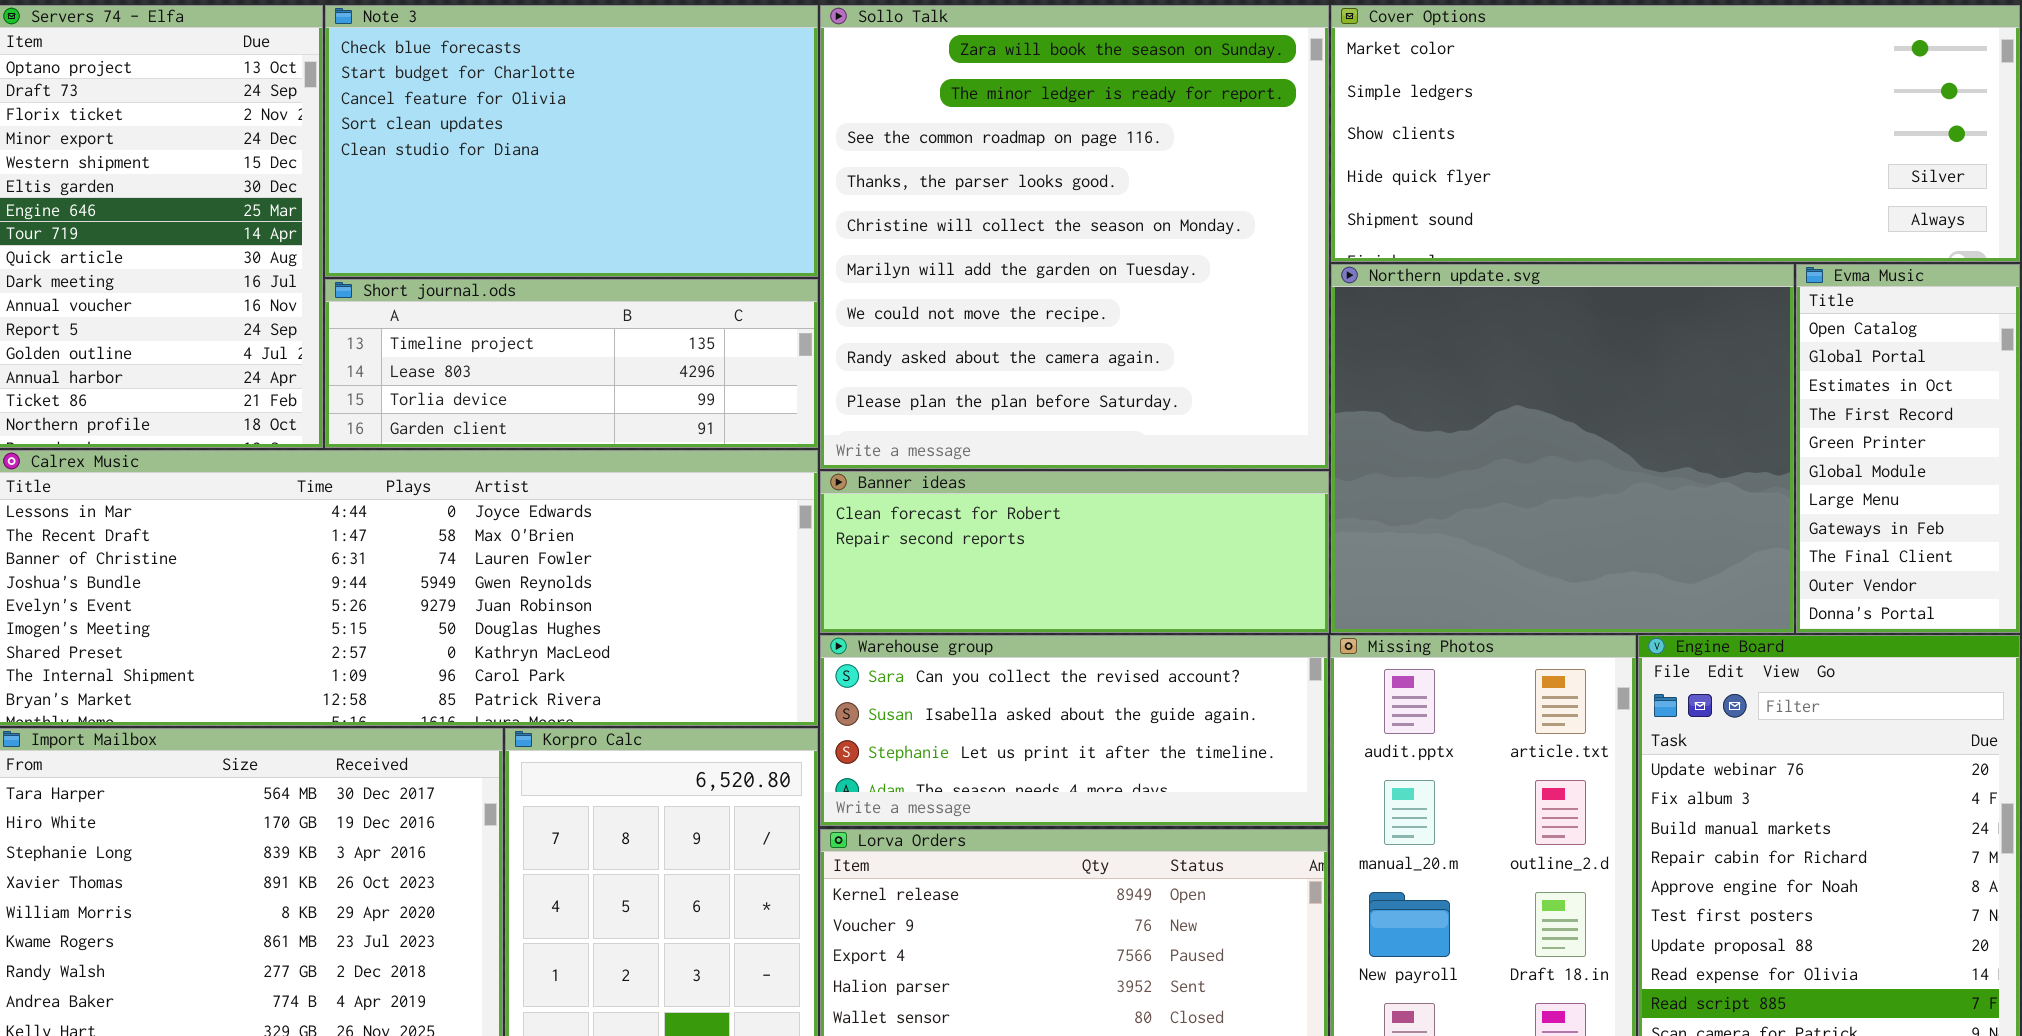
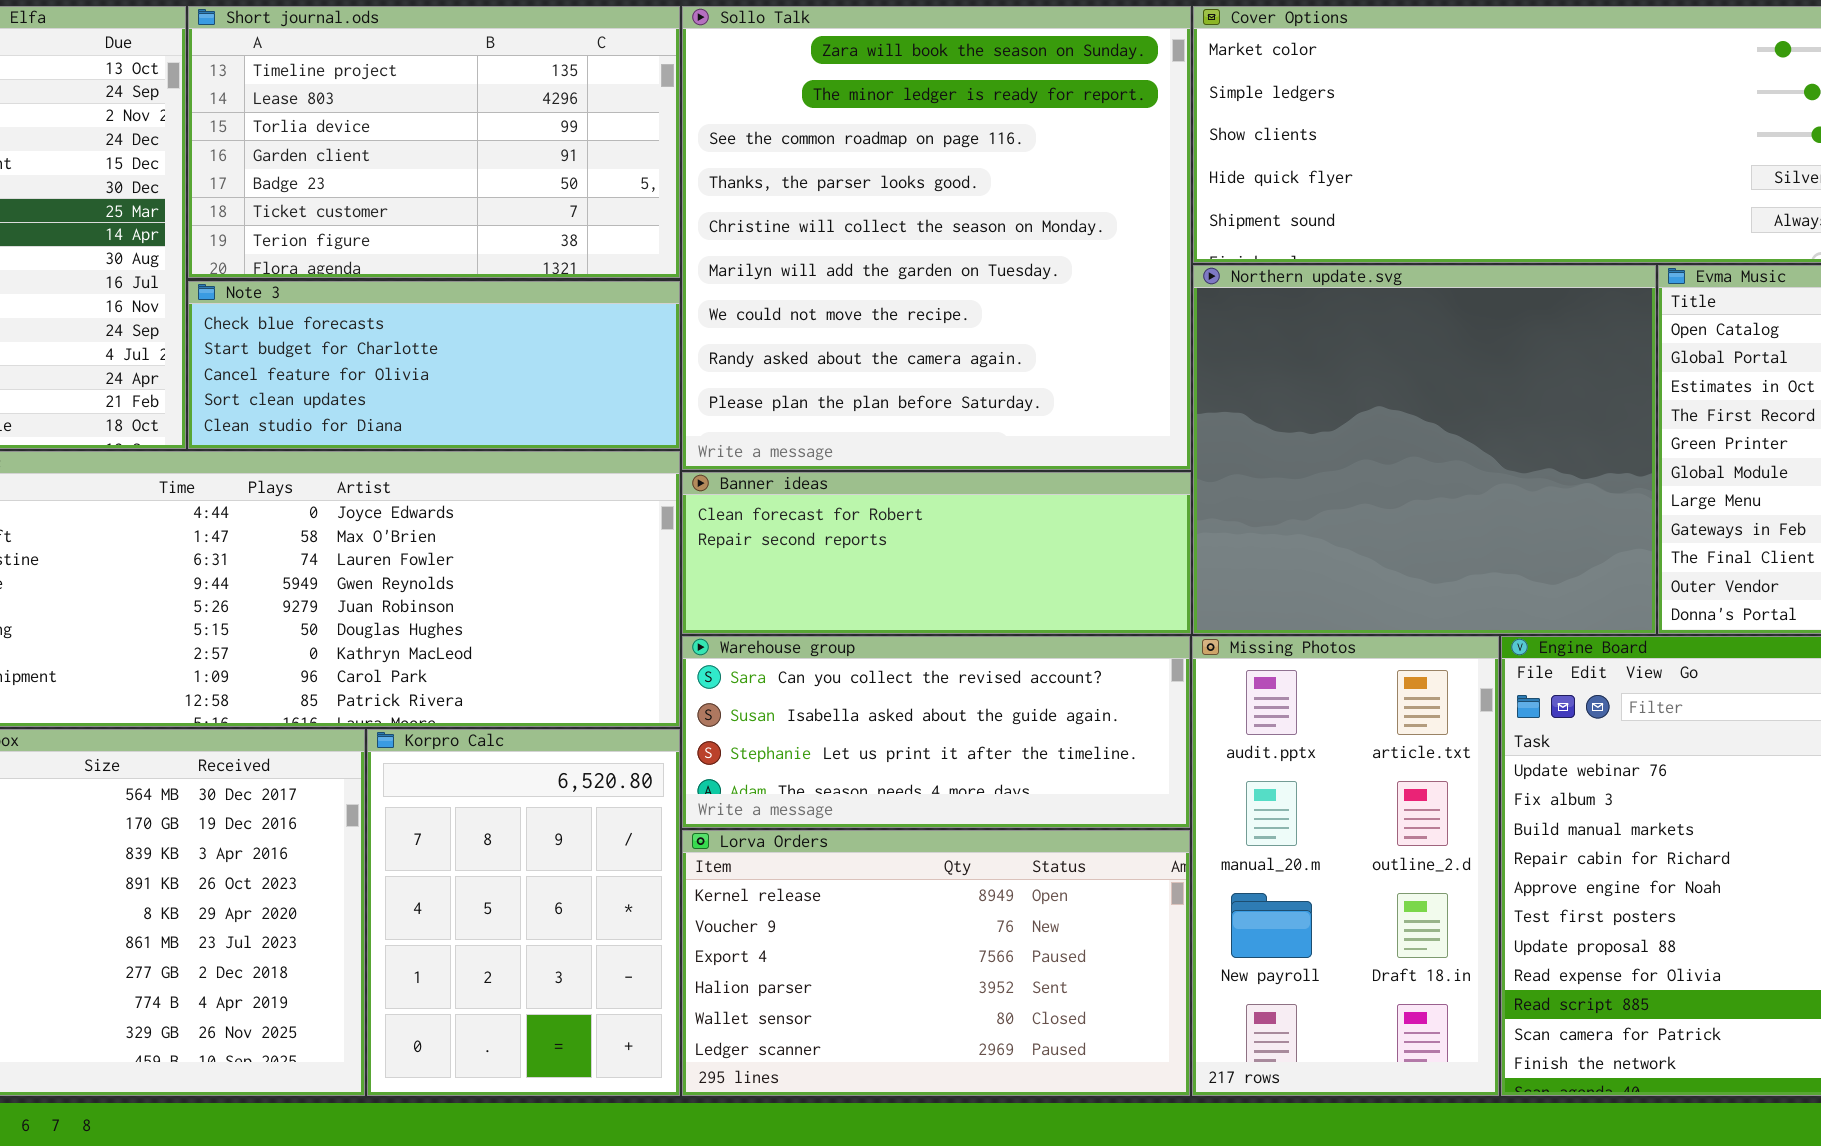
Note 3: [325,5,818,277] -> [188,281,680,449], moved, resized
Short journal.ods: [325,279,818,448] -> [188,6,680,278], moved, resized

